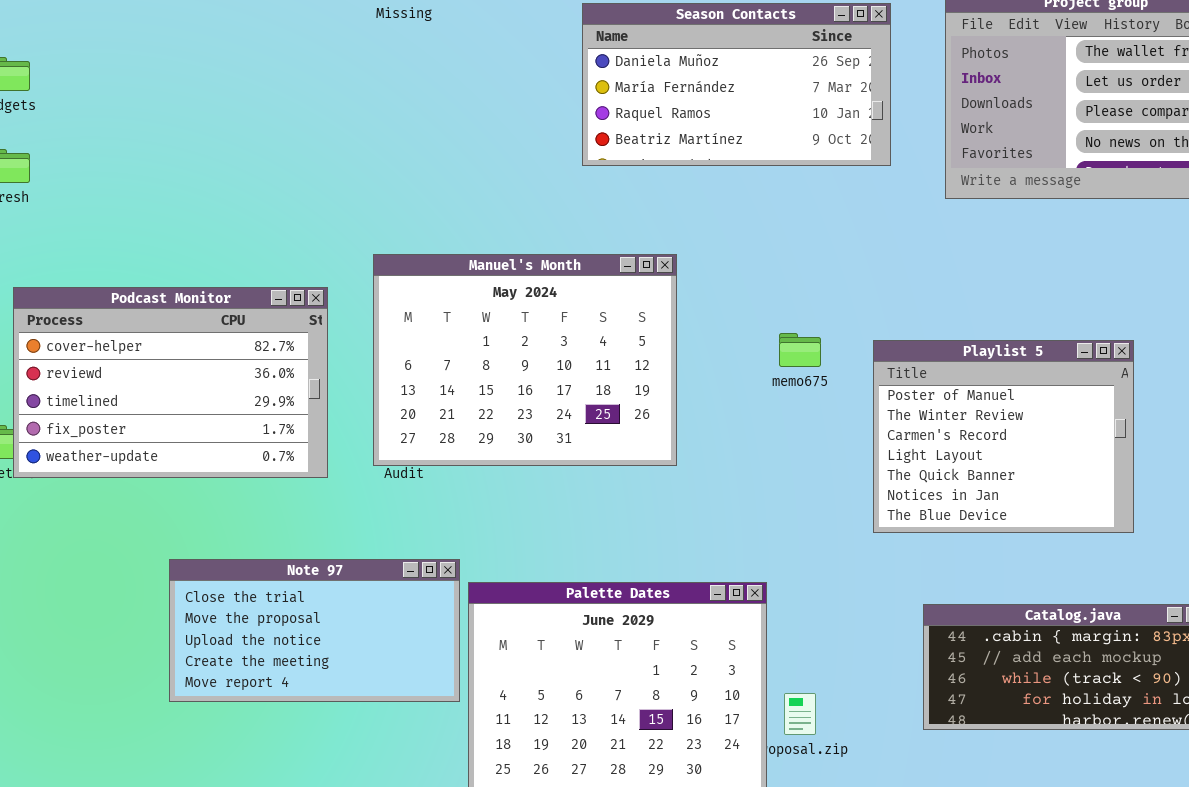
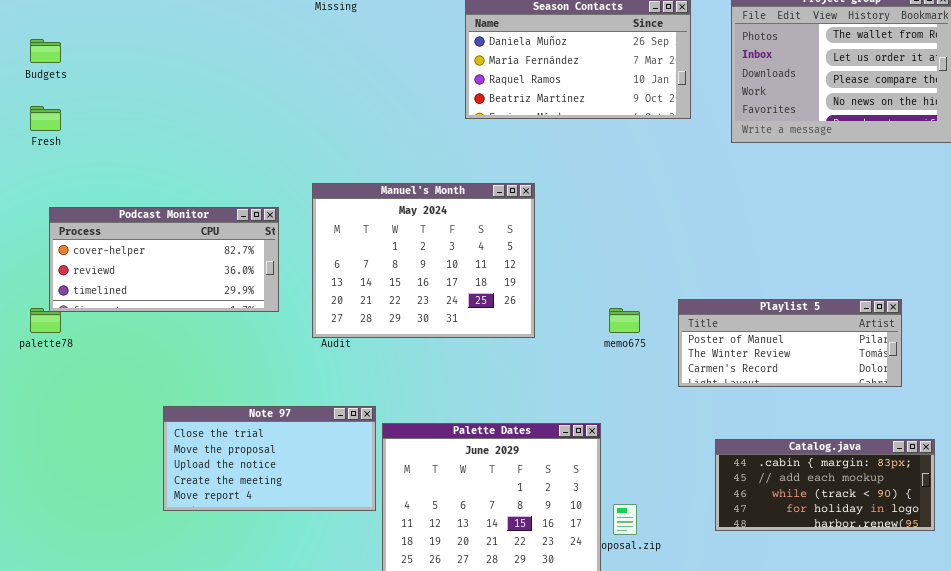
Podcast Monitor: [13,287,328,478] -> [49,207,279,312], resized
memo675: [779,333,821,367] -> [609,308,640,333], moved
Playlist 5: [873,340,1134,533] -> [678,299,902,387], resized

